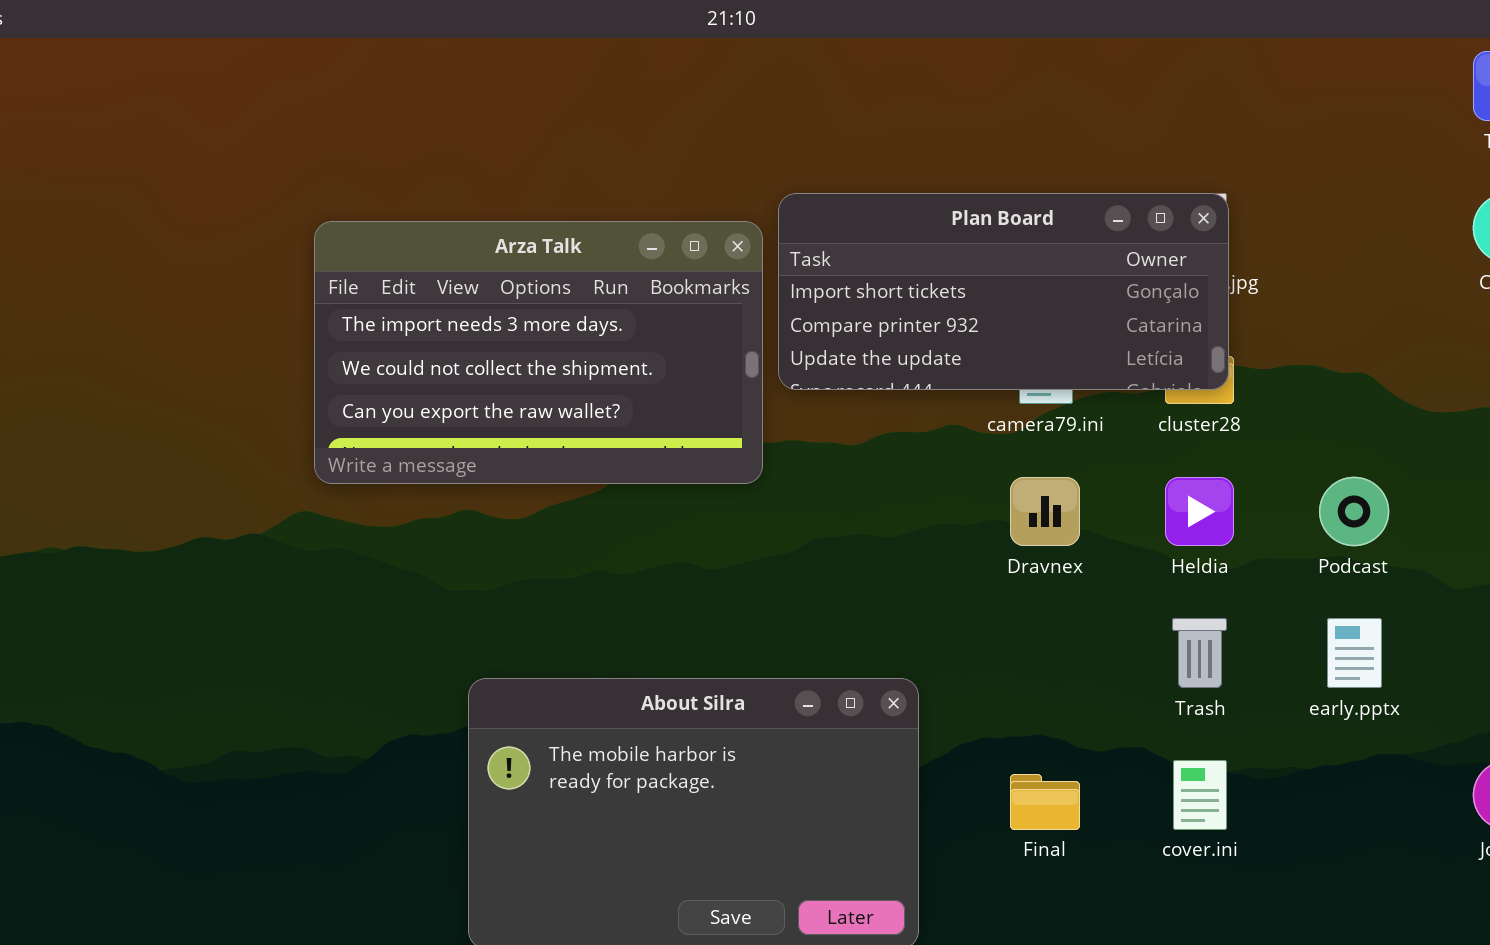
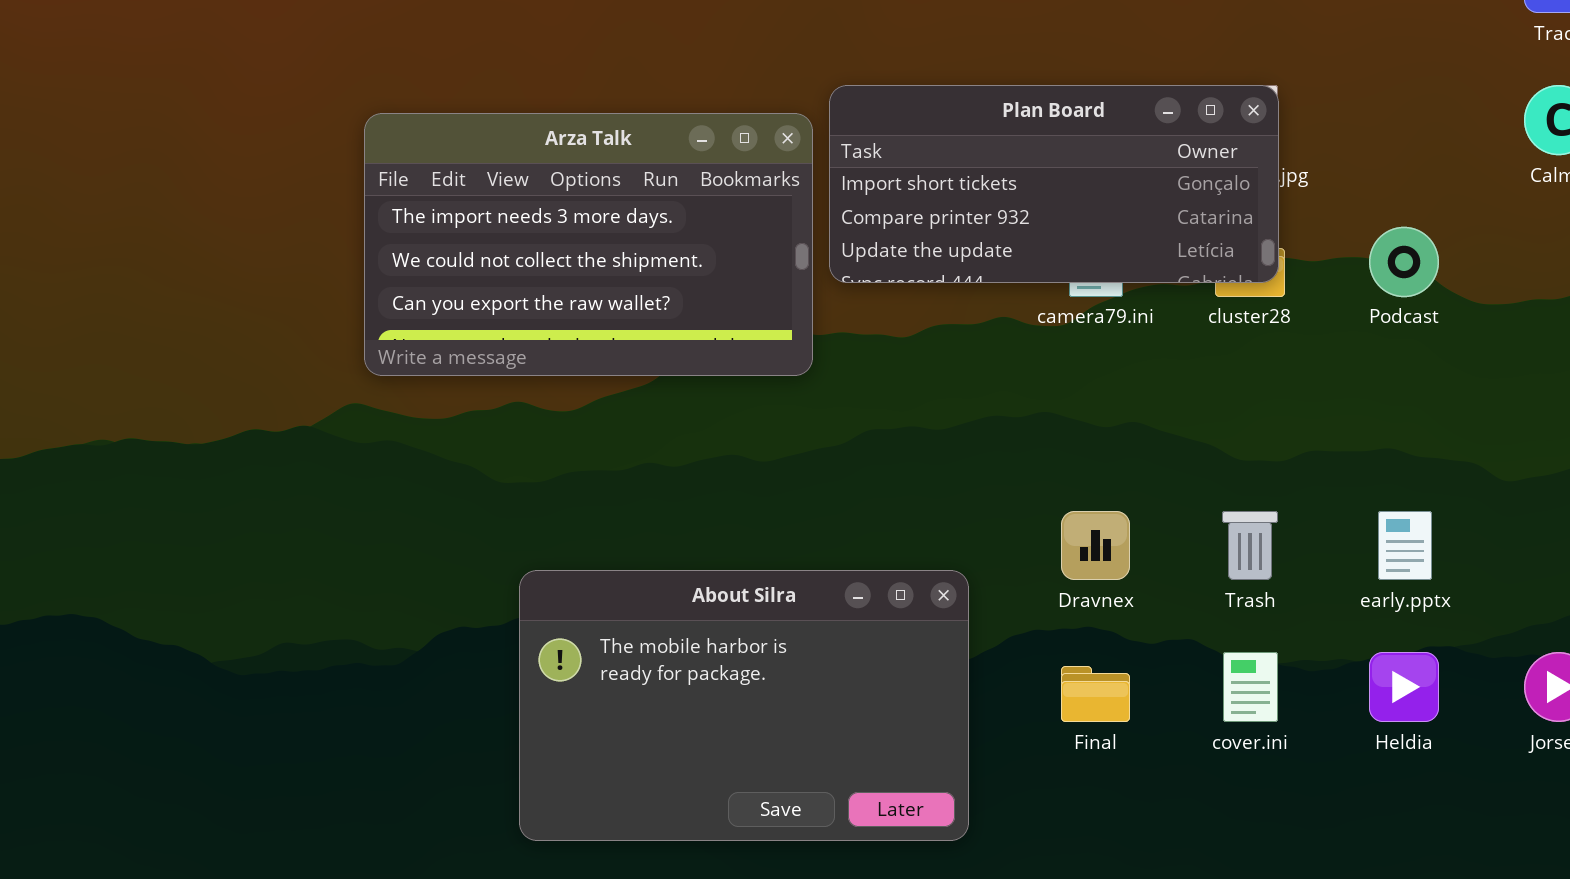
Dravnex: [1010,477,1080,546] -> [1061,511,1130,580], moved
Heldia: [1165,477,1234,546] -> [1369,652,1439,722], moved
Podcast: [1319,477,1389,546] -> [1369,227,1439,297], moved

